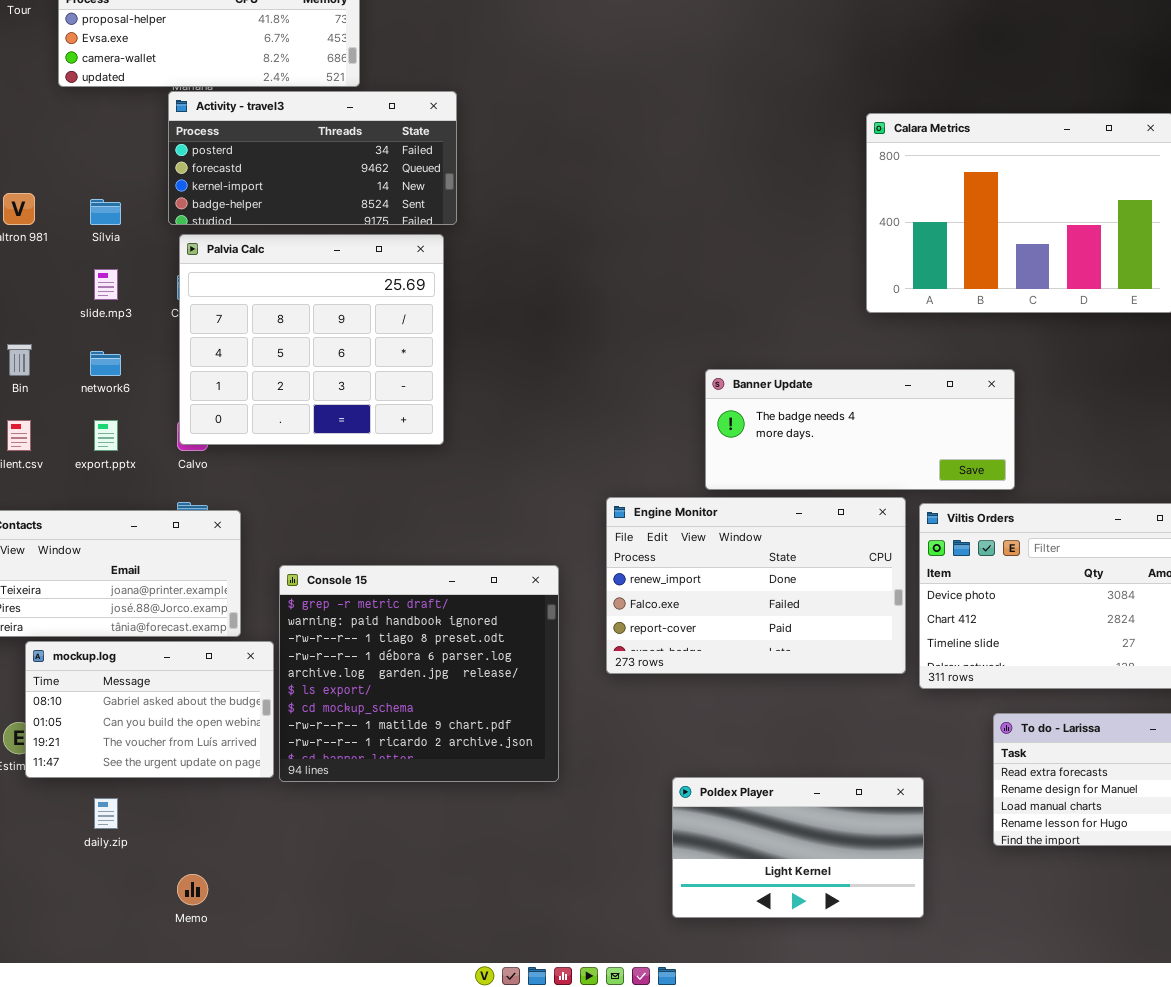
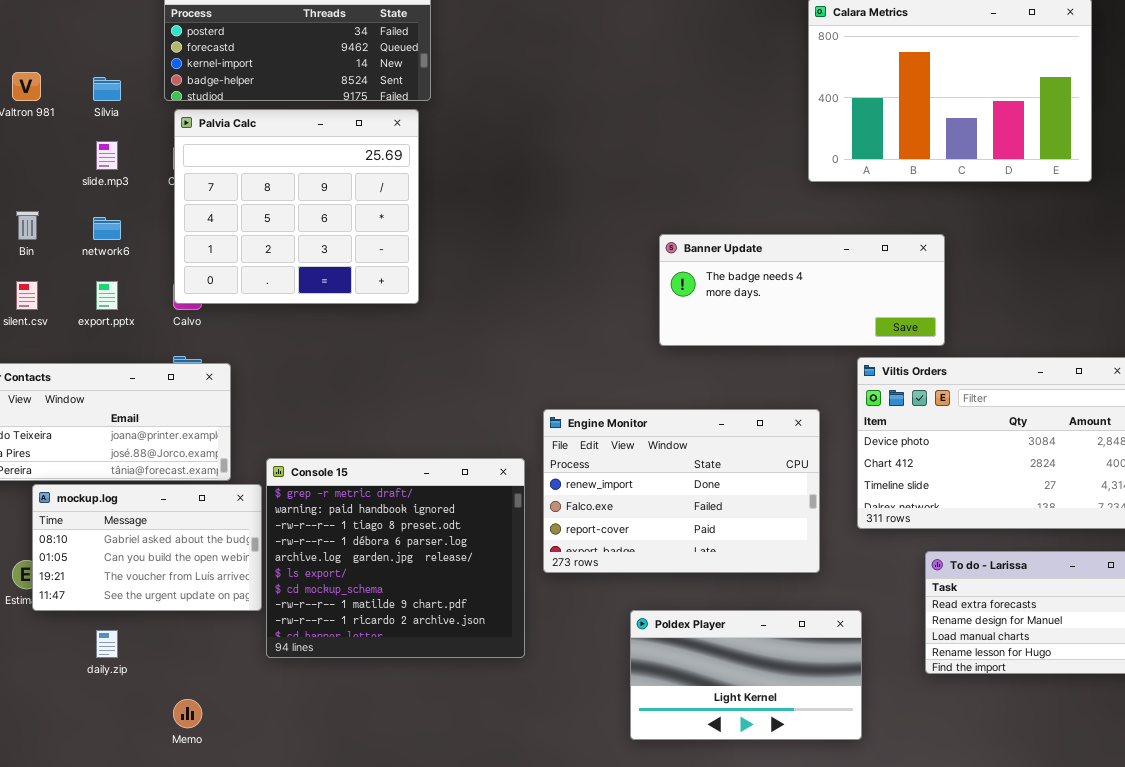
Engine Monitor: [606,497,906,674] -> [543,409,820,573], moved
Console 15: [279,565,559,782] -> [266,458,525,658], moved

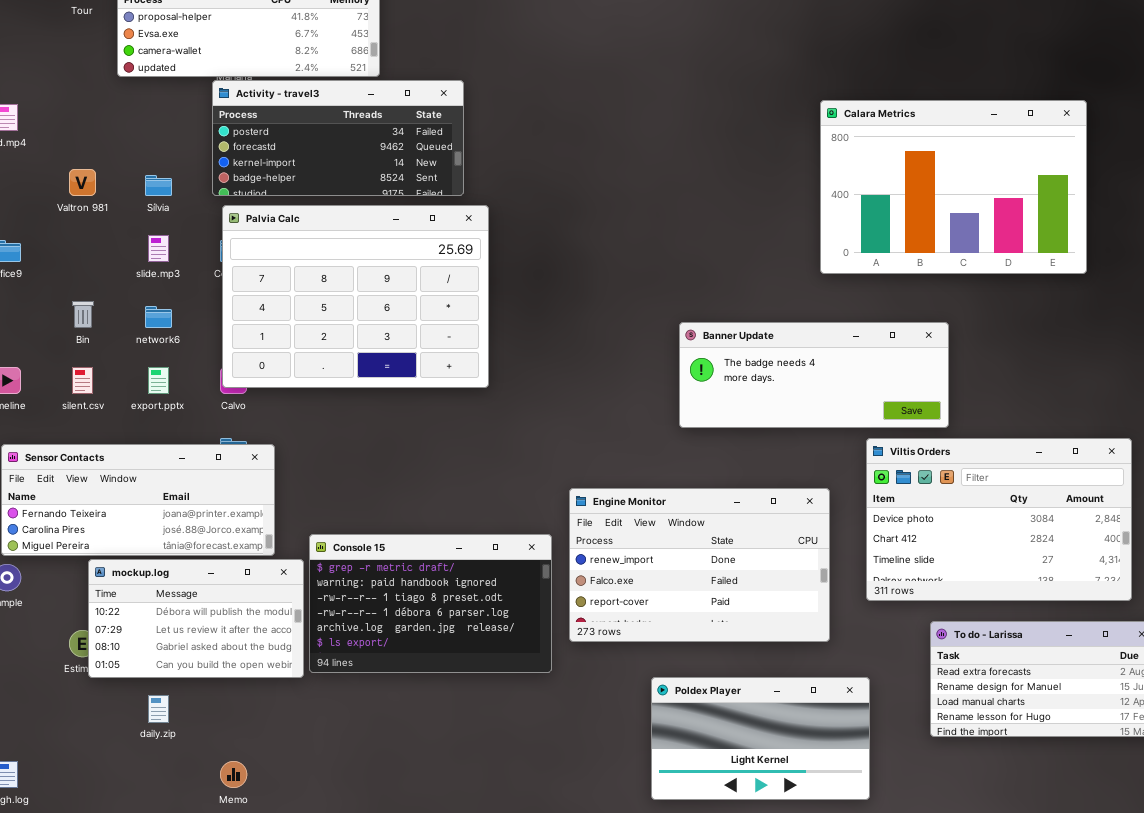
Palvia Calc: [174,109,419,304] -> [222,205,489,388], resized
Console 15: [266,458,525,658] -> [309,534,552,673], resized
mockup.log: [32,484,262,611] -> [88,559,304,678], scrolled up 2 rows

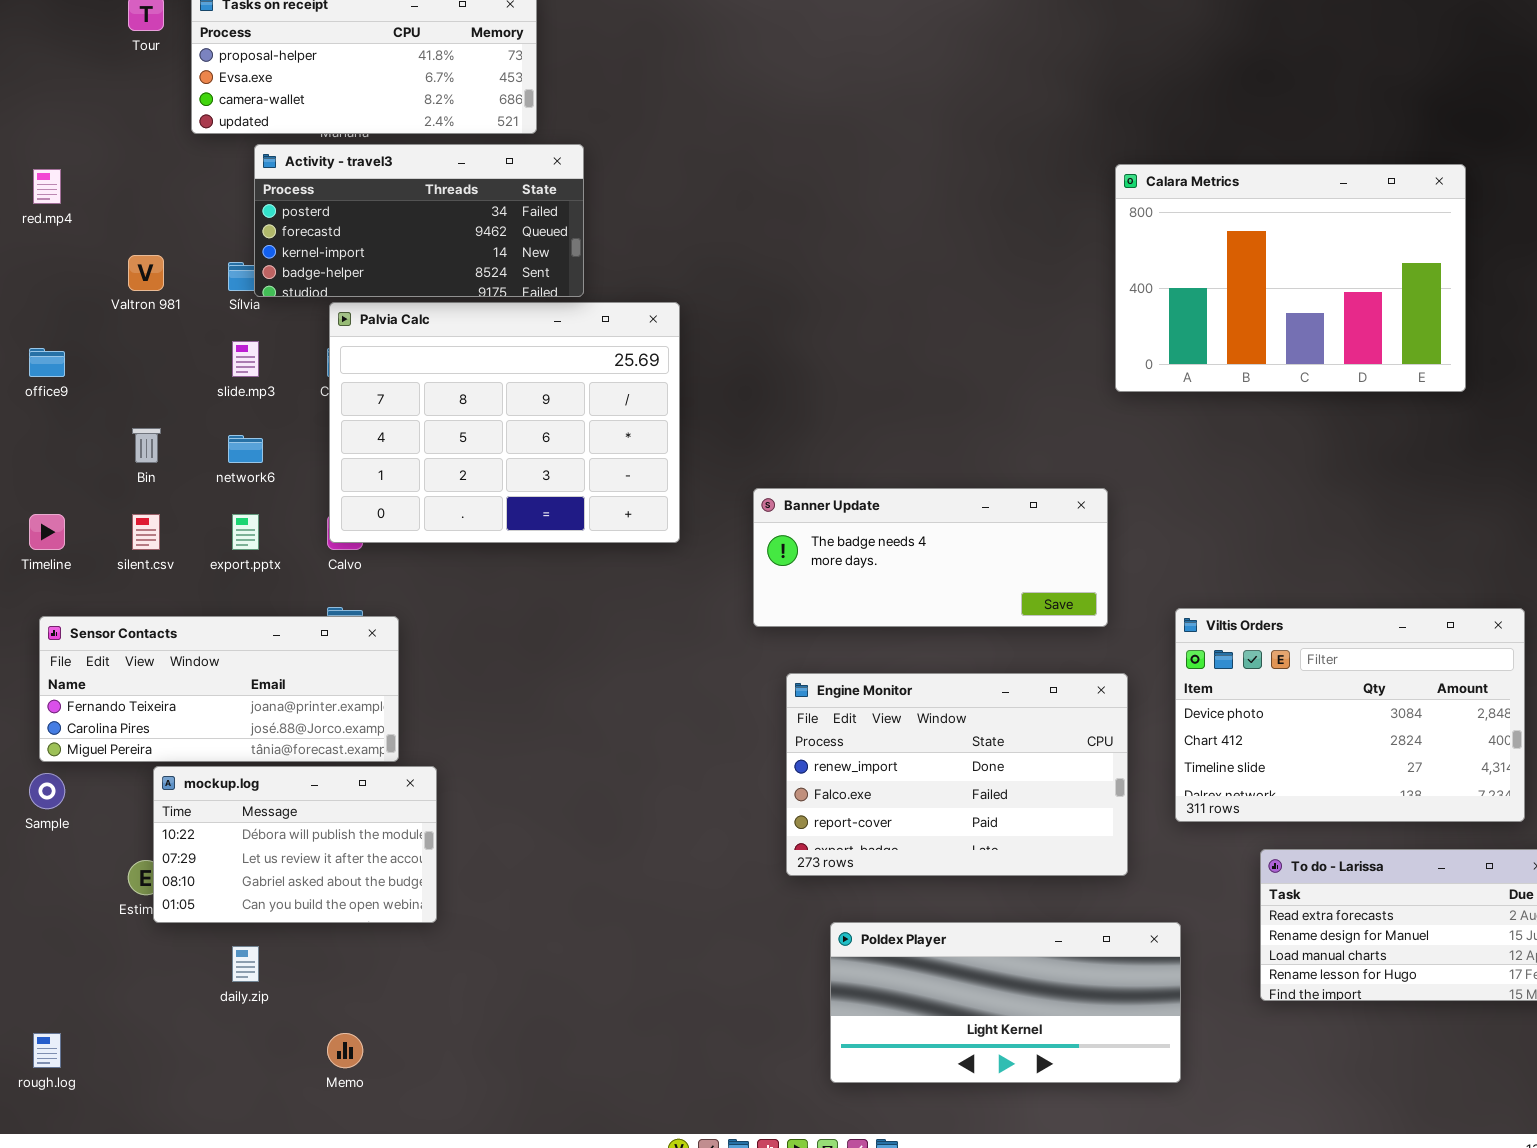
Activity - travel3: [212,80,464,196] -> [254,144,584,297], moved
Banner Update: [679,322,949,428] -> [753,488,1108,627], moved
Console 15: [309,534,552,673] -> none, closed
Poldex Player: [651,677,870,800] -> [830,922,1181,1083], resized

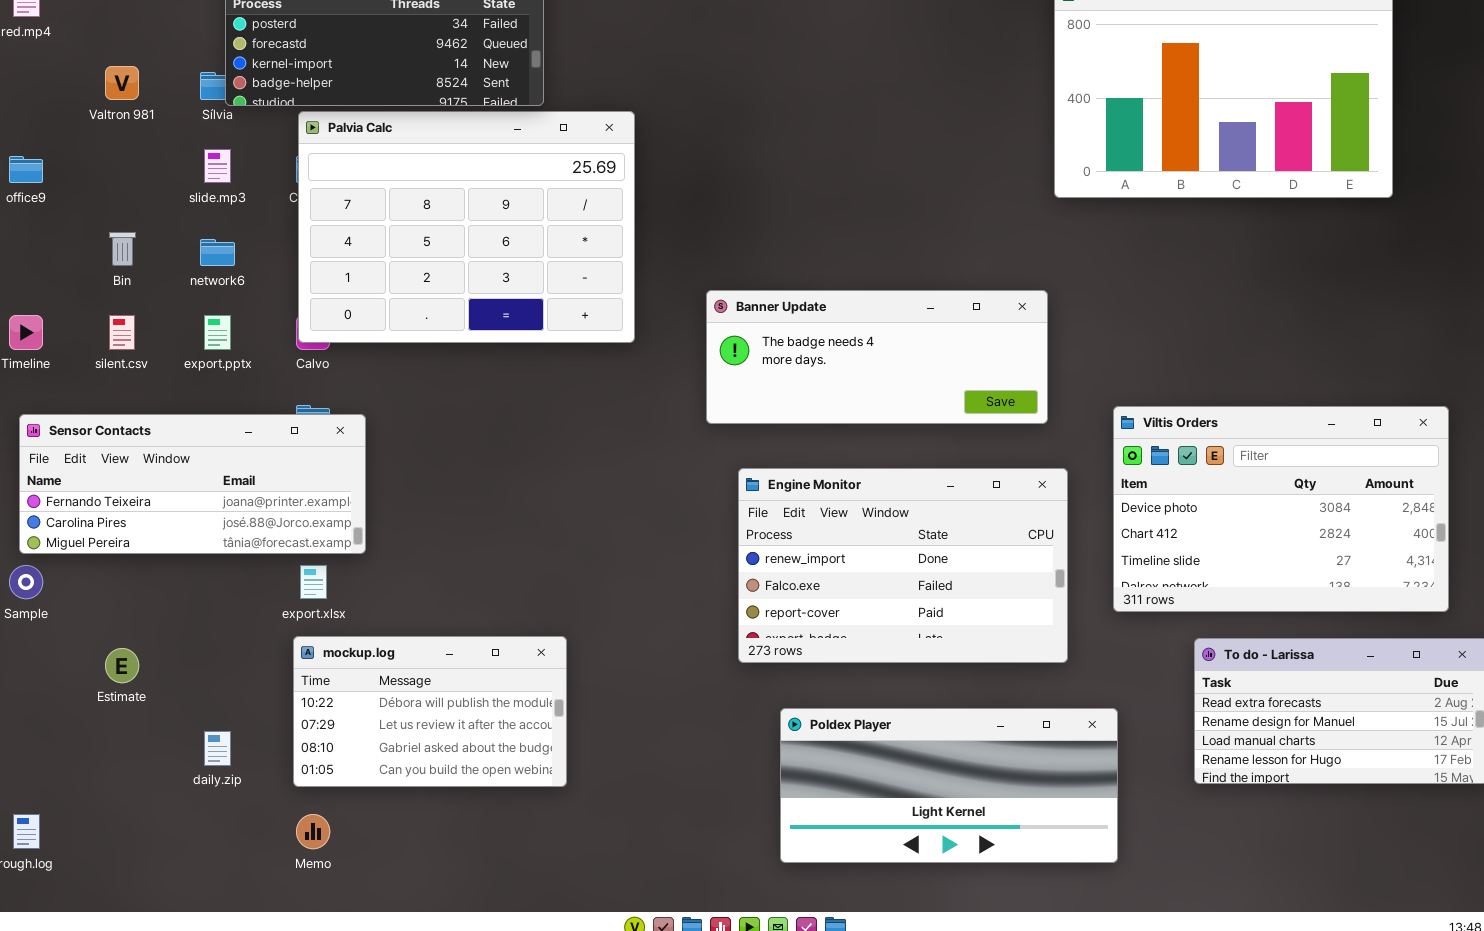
mockup.log: [153,766,437,923] -> [293,636,567,787], moved

